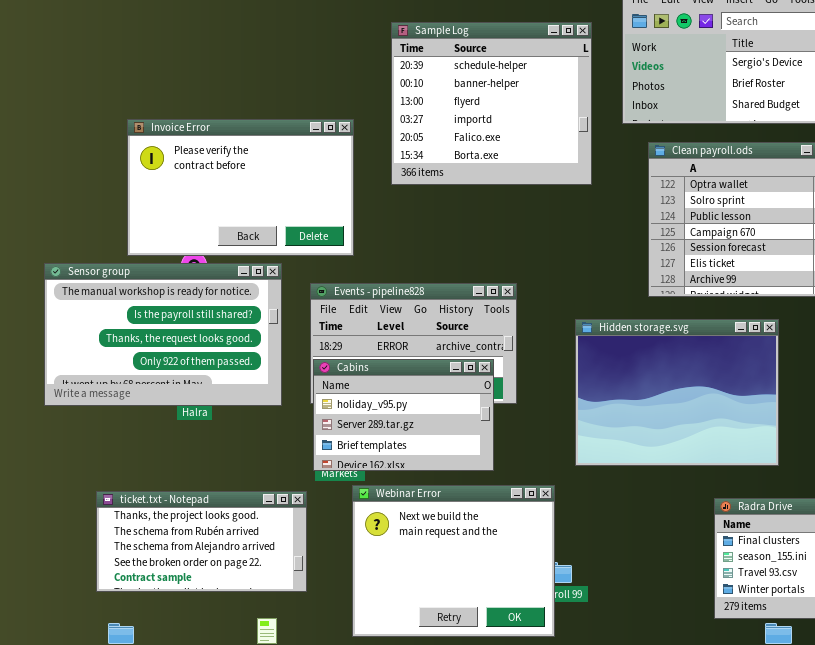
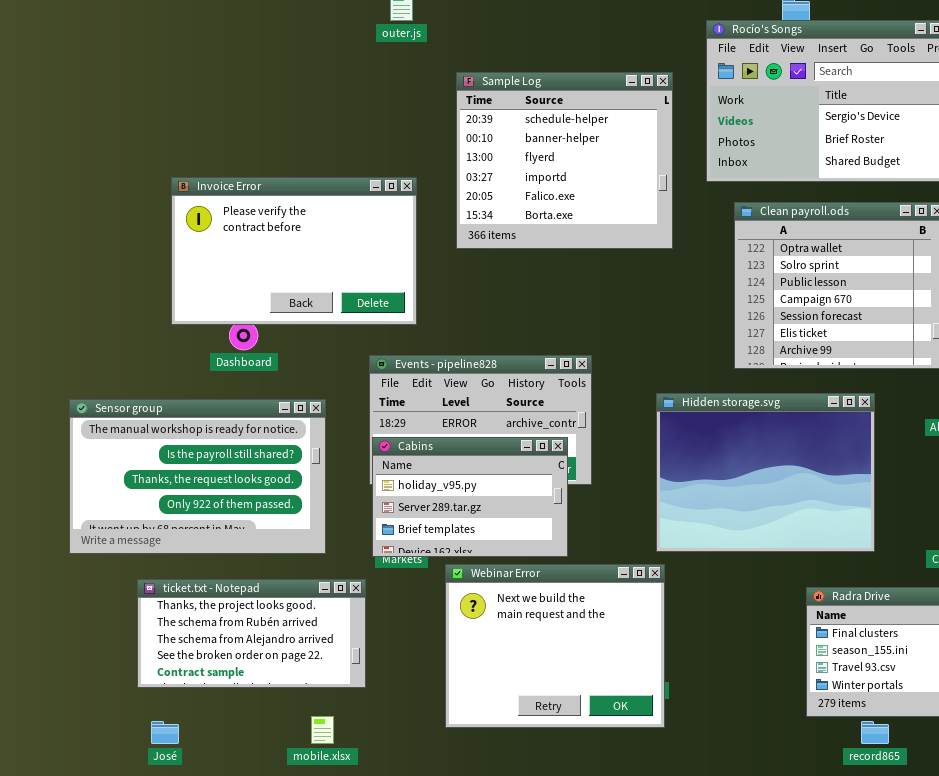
Sensor group: [44,263,282,406] -> [69,399,326,554], moved
Webinar Error: [352,485,555,637] -> [445,564,665,728], moved

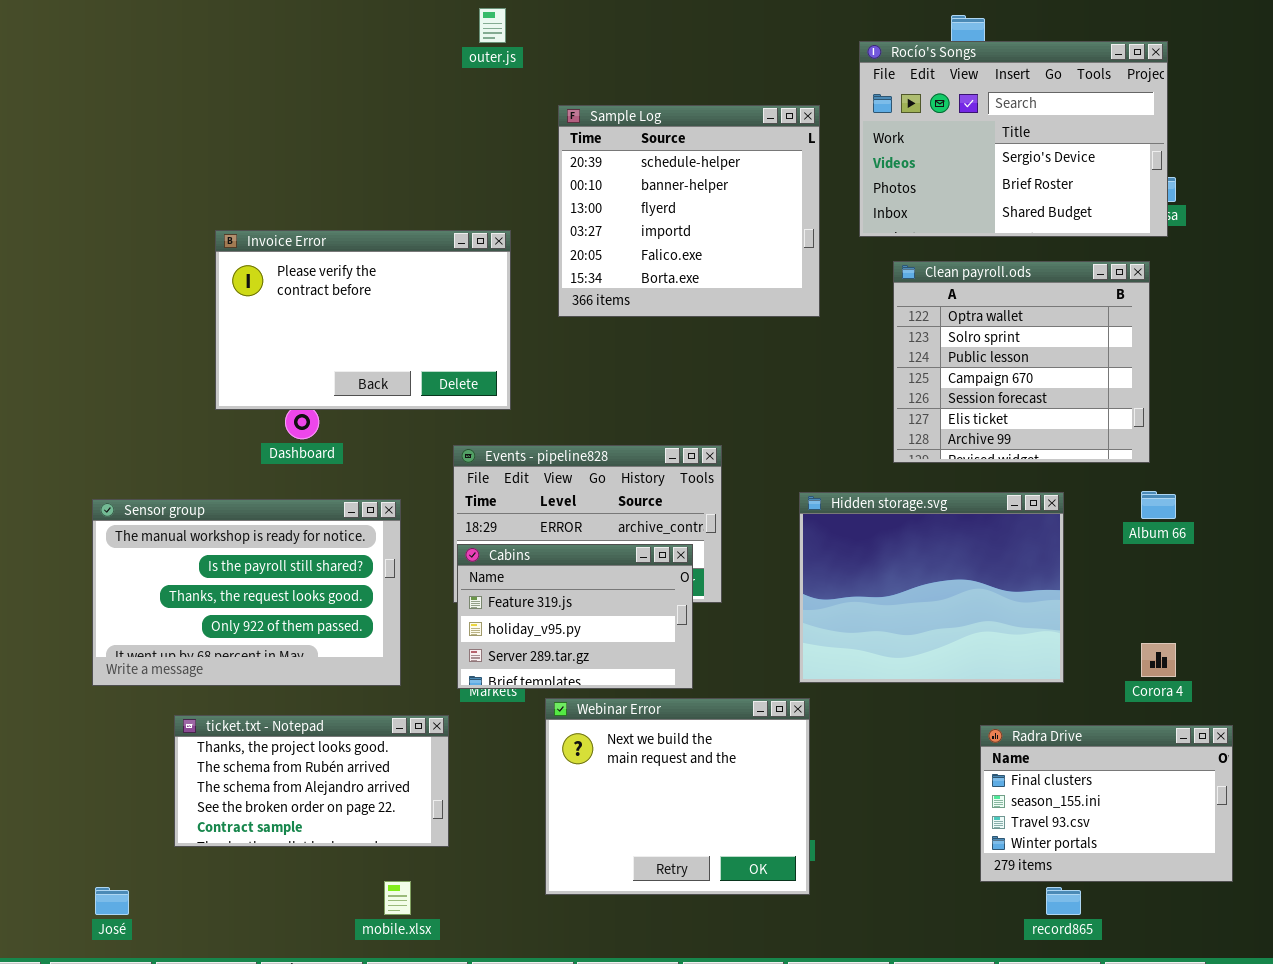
Cabins: [372,437,568,557] -> [457,544,693,689], scrolled up 1 row
José: [151,721,179,744] -> [95,887,129,915], moved

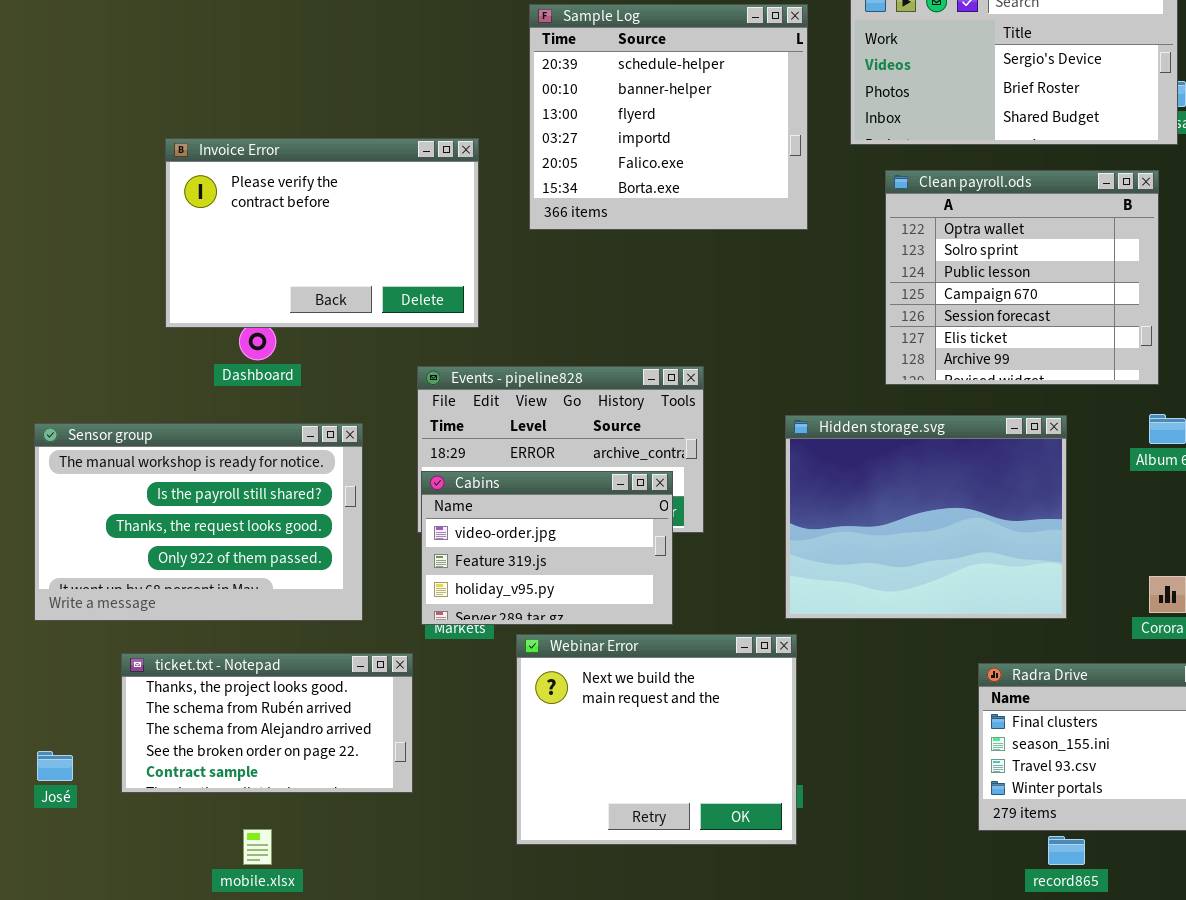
Cabins: [457,544,693,689] -> [421,471,673,625], scrolled up 1 row
mobile.xlsx: [384,881,411,915] -> [243,829,272,865], moved
José: [95,887,129,915] -> [37,751,73,781], moved

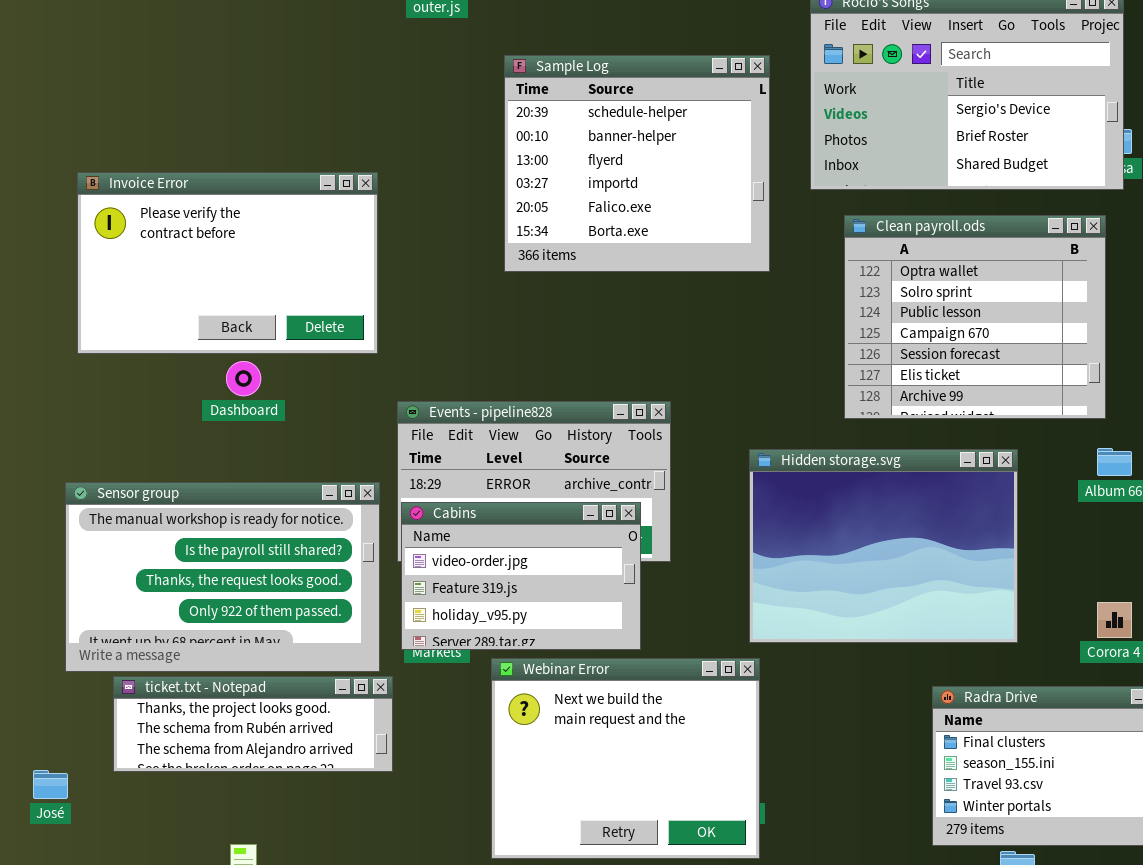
Invoice Error: [165,138,479,328] -> [77,172,378,354], moved
Sensor group: [34,423,363,621] -> [65,482,380,672], moved
ticket.txt - Notepad: [121,653,413,793] -> [113,676,393,772], resized

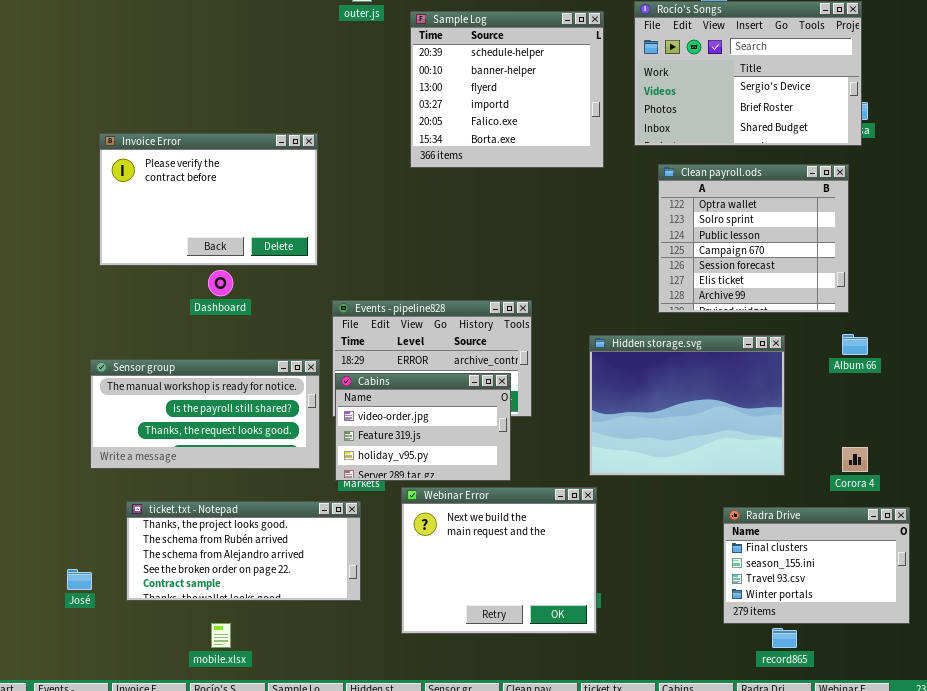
Sample Log: [504,55,770,272] -> [410,11,604,168], moved
Sensor group: [65,482,380,672] -> [90,359,320,469], resized
ticket.txt - Notepad: [113,676,393,772] -> [126,501,361,601], resized

